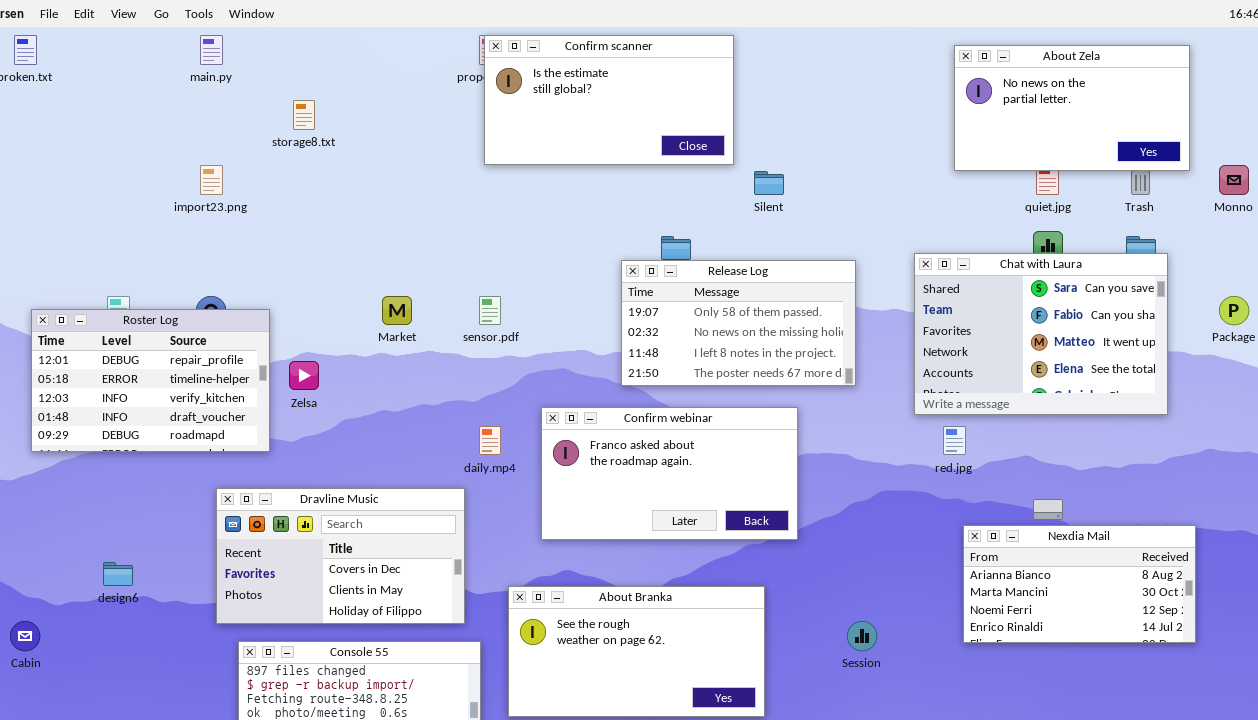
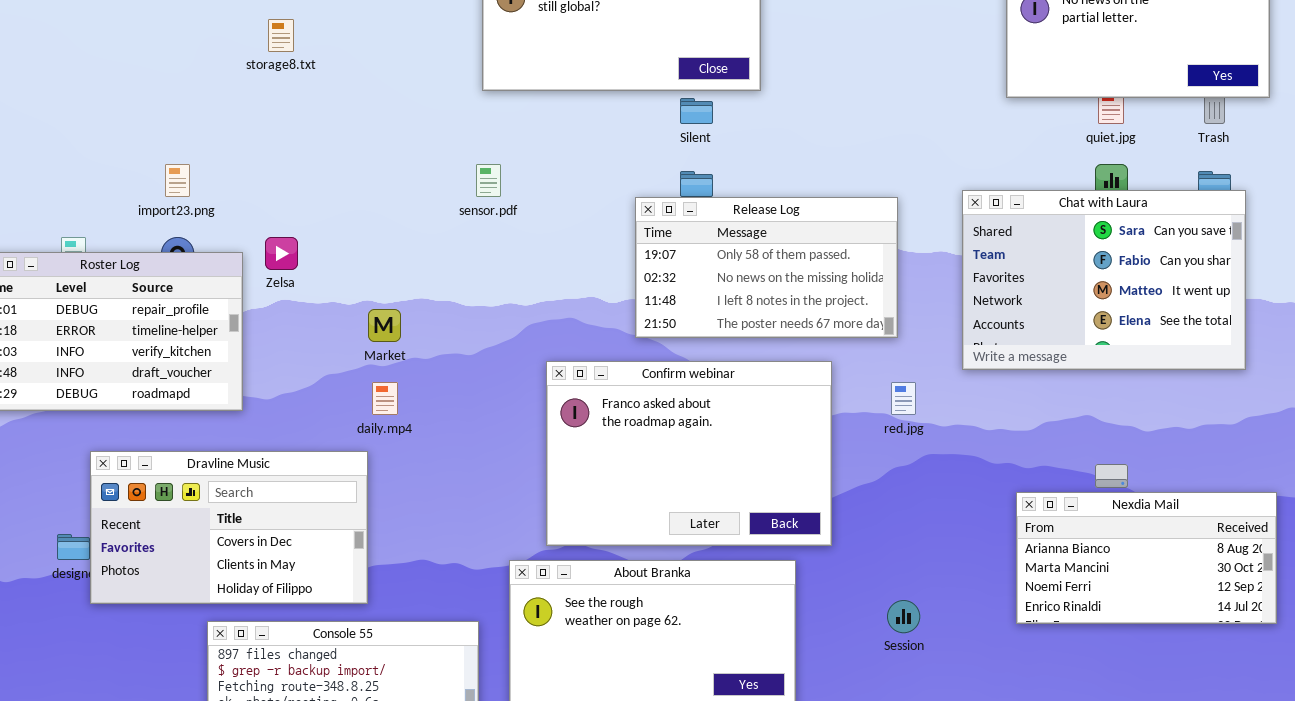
import23.png: [200,165,223,195] -> [165,164,190,197], moved
Silent: [754,171,784,195] -> [680,98,713,124], moved
Market: [382,296,412,325] -> [368,309,401,342], moved
sensor.pdf: [479,296,501,325] -> [476,164,501,197], moved
Zelsa: [289,361,319,390] -> [265,237,298,270], moved
Confirm webinar: [541,407,798,540] -> [546,361,832,546], resized
daily.mp4: [479,426,501,455] -> [372,382,398,415], moved
red.jpg: [943,426,966,455] -> [891,382,916,415], moved
Dravline Music: [216,488,465,624] -> [90,451,368,604], moved

